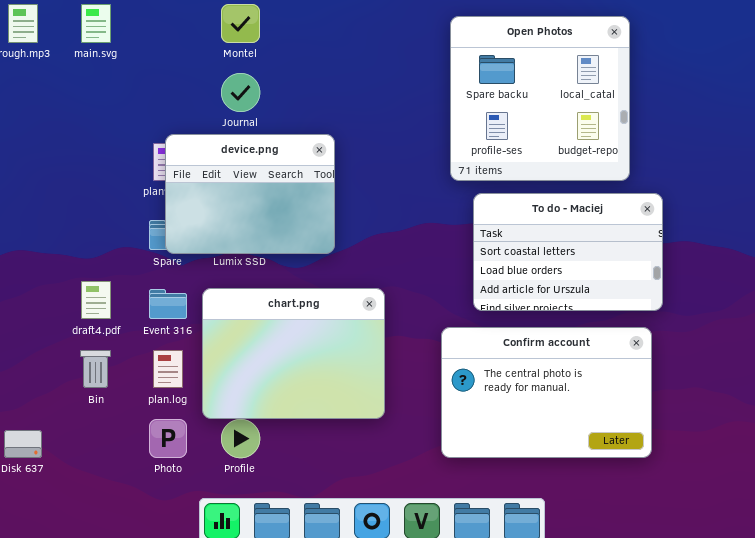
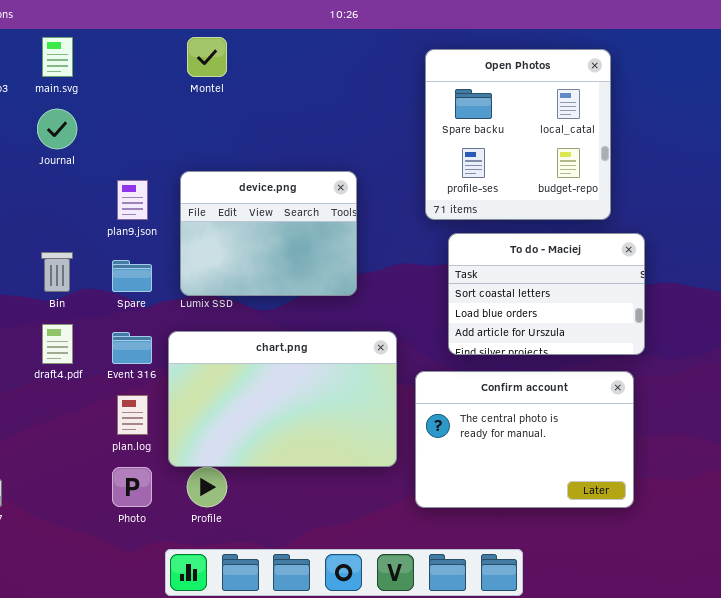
Journal: [221,73,260,112] -> [37,109,77,149], moved
device.png: [165,134,335,254] -> [180,171,357,296], moved
chart.png: [202,288,385,419] -> [168,331,397,467], resized
Bin: [80,350,111,388] -> [41,252,73,292], moved

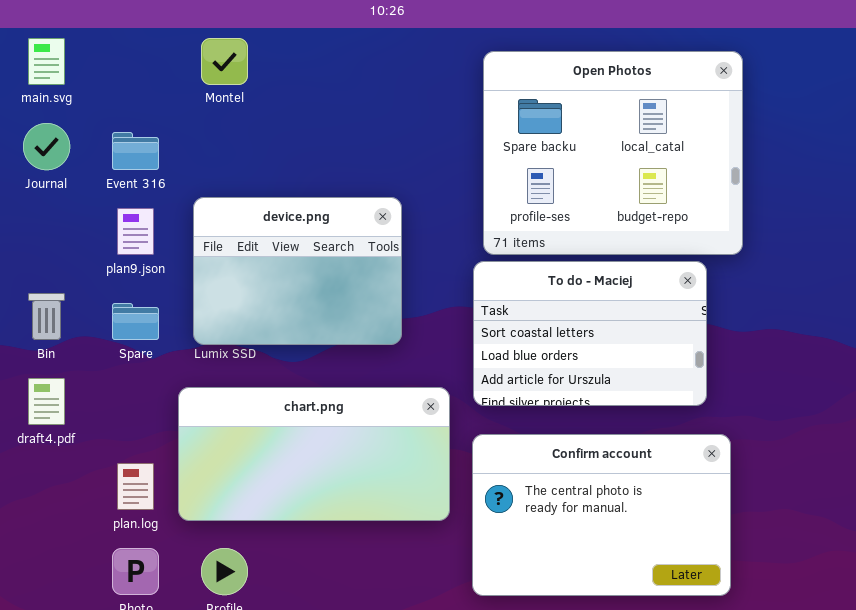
Open Photos: [425,49,611,220] -> [483,51,743,255], resized
To do - Maciej: [448,233,645,355] -> [473,261,707,406], moved
chart.png: [168,331,397,467] -> [178,387,450,521], resized
Event 316: [112,332,152,364] -> [112,132,159,170], moved

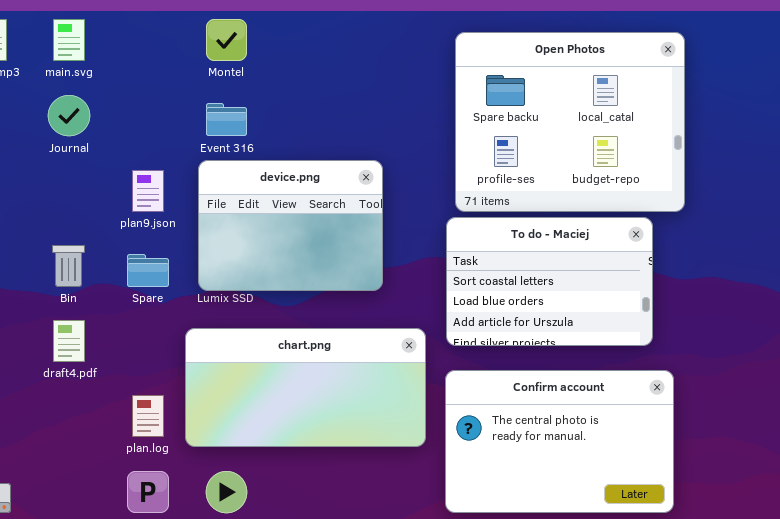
Event 316: [112,132,159,170] -> [206,103,247,136], moved

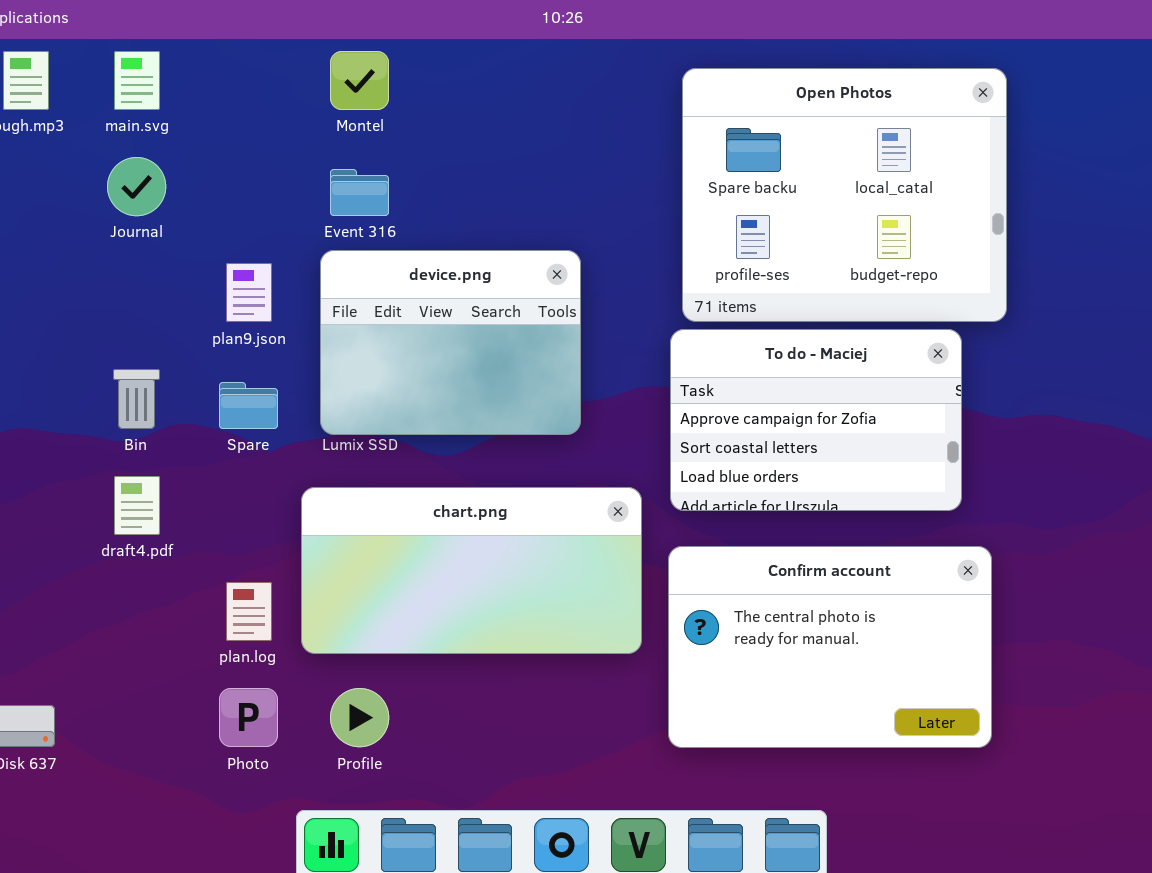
To do - Maciej: [446,217,653,346] -> [670,329,962,511], scrolled up 1 row

